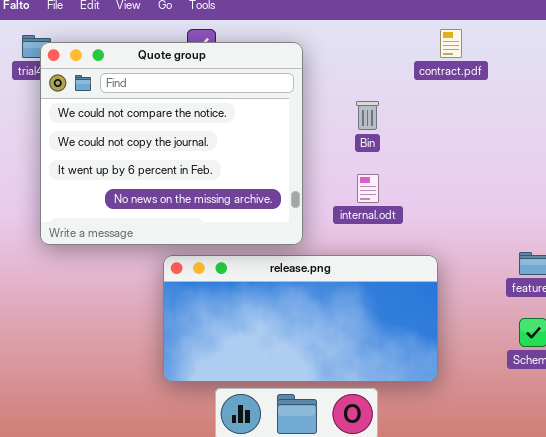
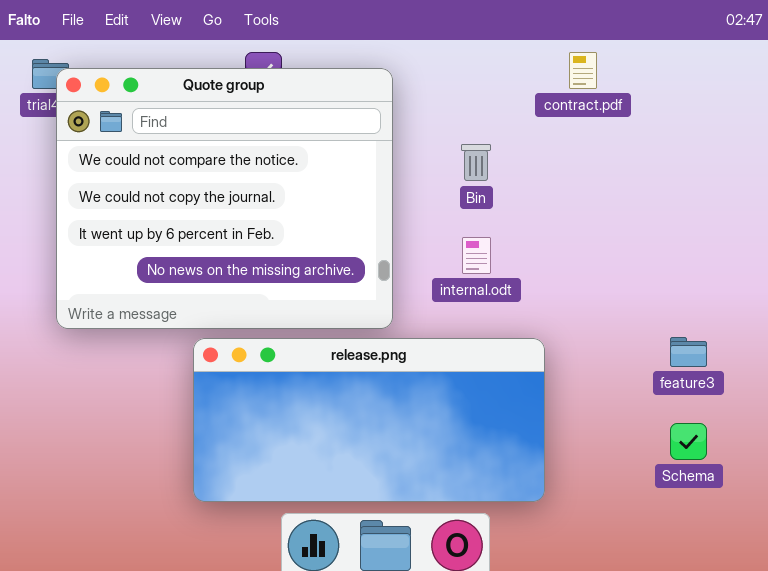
release.png: [163,255,438,382] -> [193,338,545,502], moved

